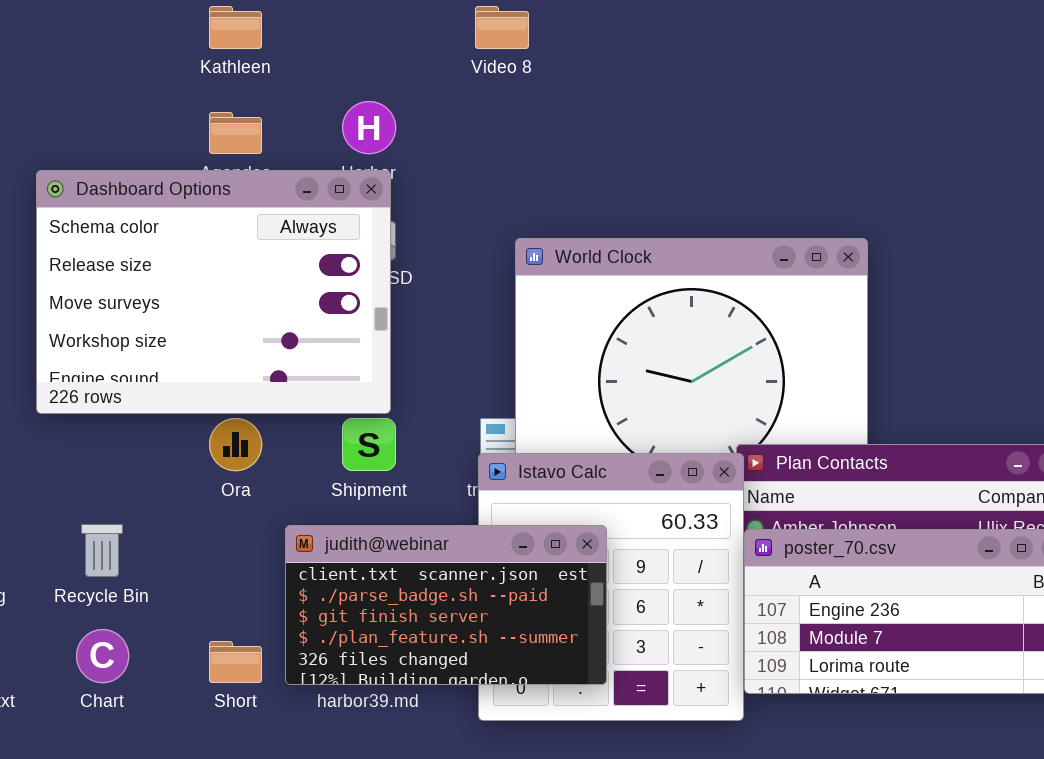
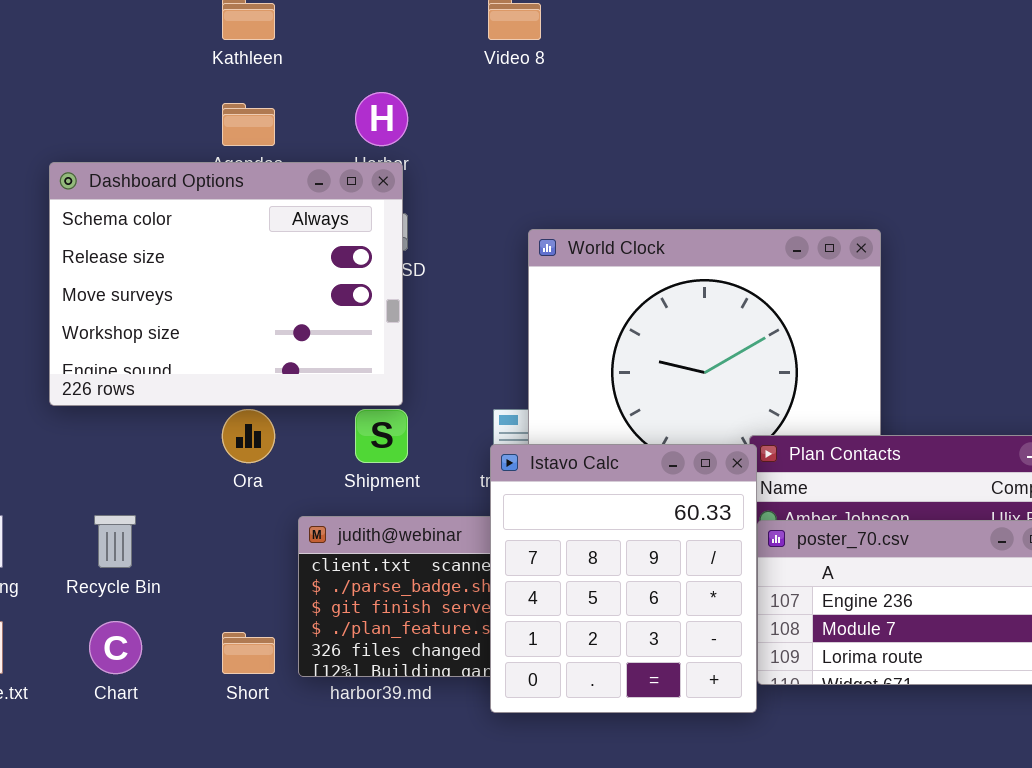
Istavo Calc: [478,453,744,721] -> [490,444,757,713], raised

